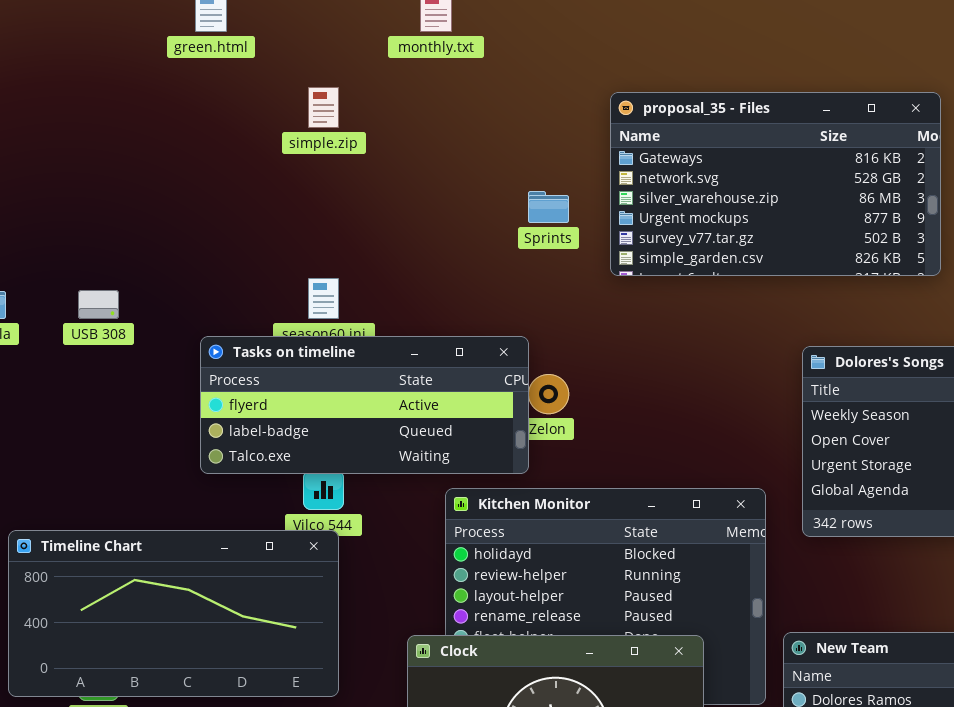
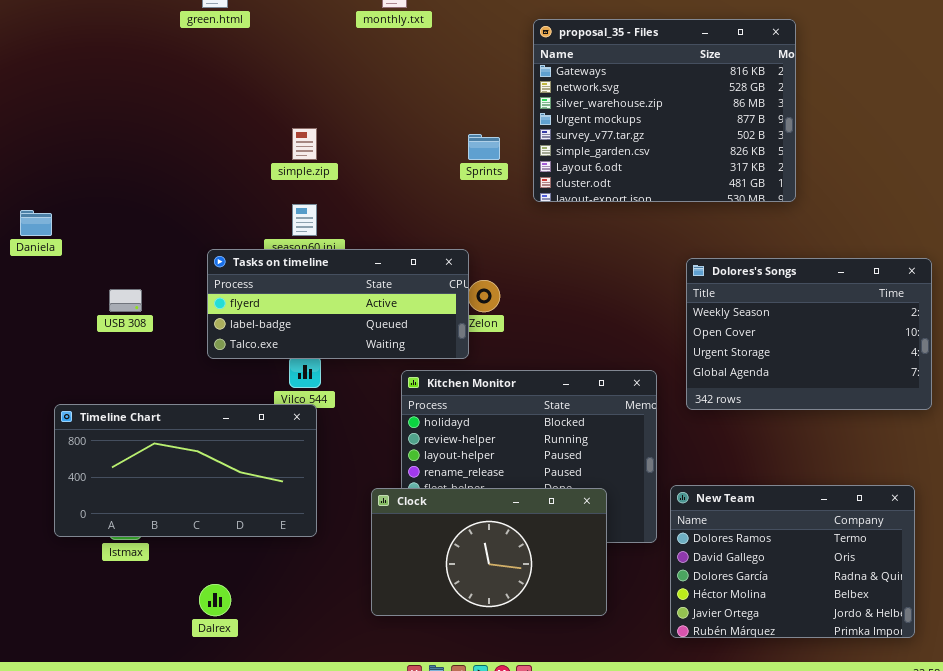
simple.zip: [308,87,339,128] -> [292,128,317,160], moved
proposal_35 - Files: [610,92,941,276] -> [533,19,796,202], resized
USB 308: [78,290,119,319] -> [109,289,142,312], moved

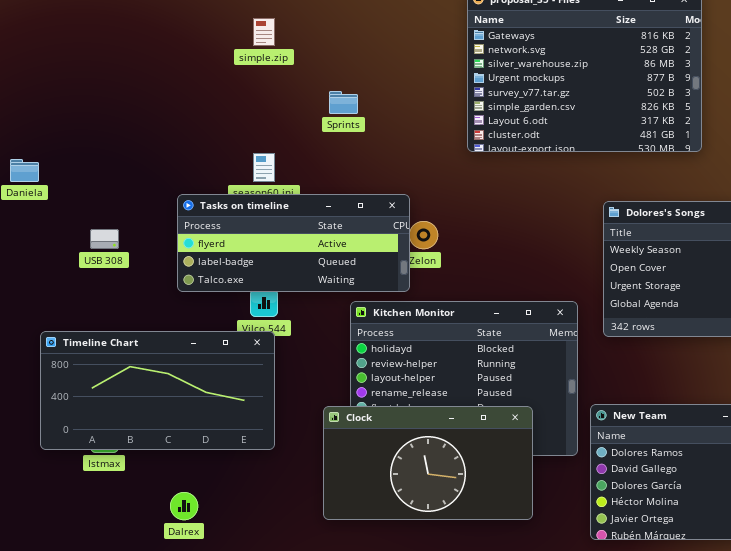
simple.zip: [292,128,317,160] -> [253,18,275,46], moved
Sprints: [468,134,500,160] -> [329,91,358,114], moved

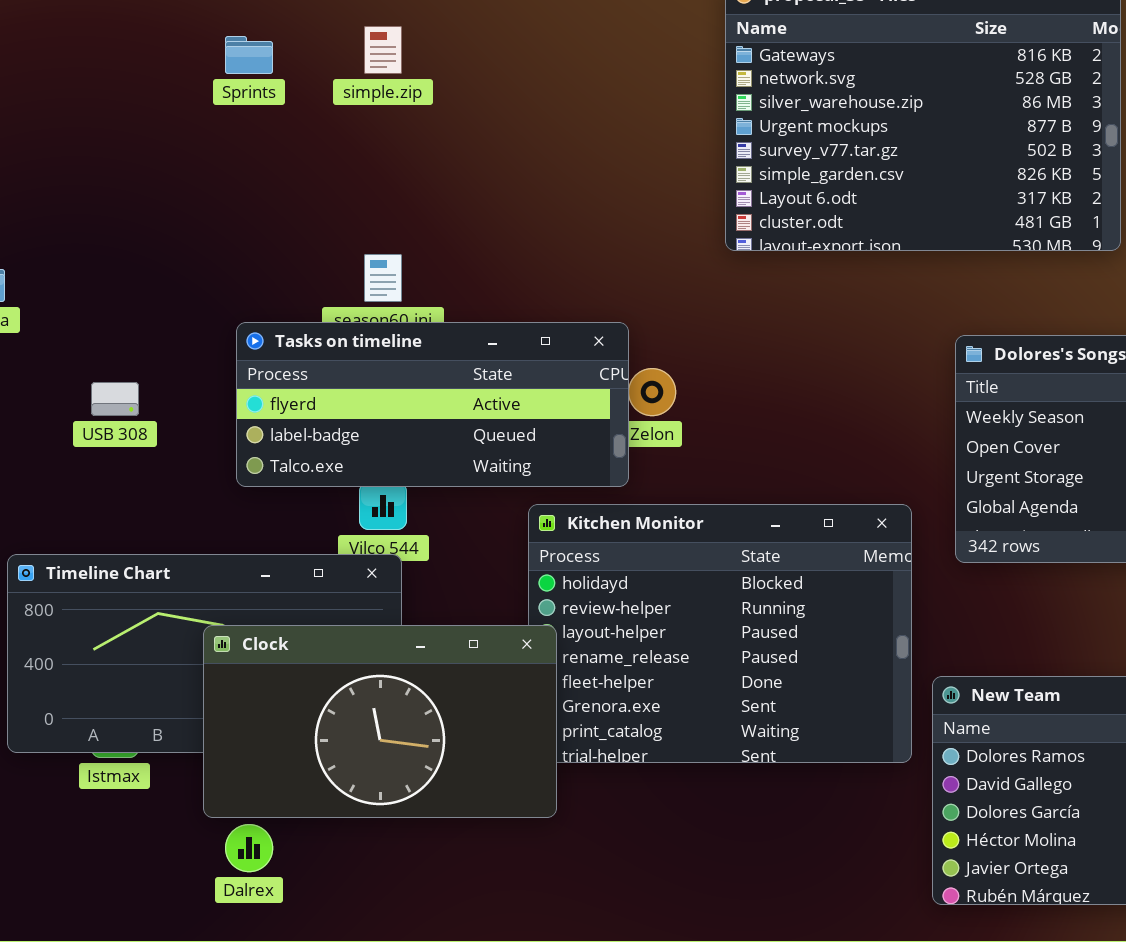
Sprints: [329,91,358,114] -> [225,36,273,74], moved
Clock: [323,406,533,520] -> [203,625,557,818], moved

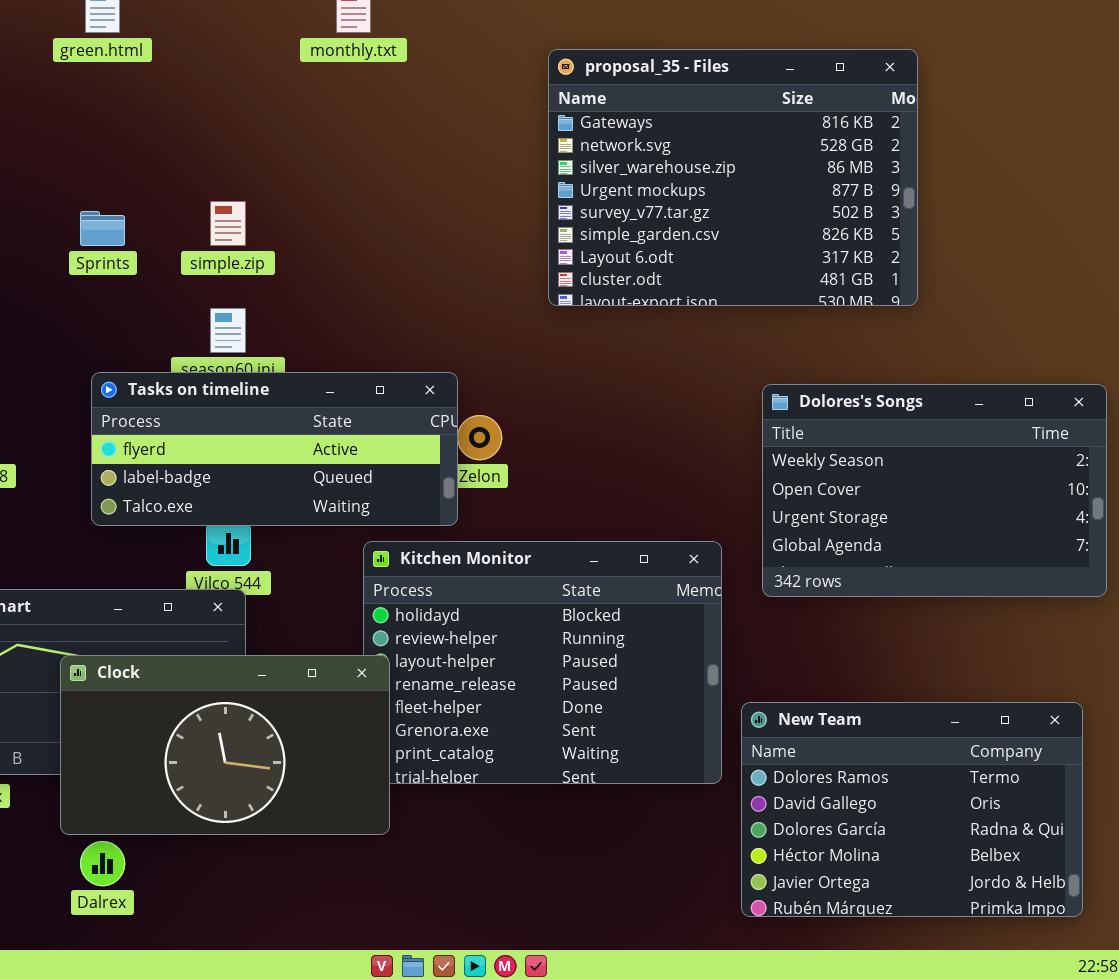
simple.zip: [364,26,402,74] -> [210,201,246,246], moved
Sprints: [225,36,273,74] -> [80,211,125,246], moved

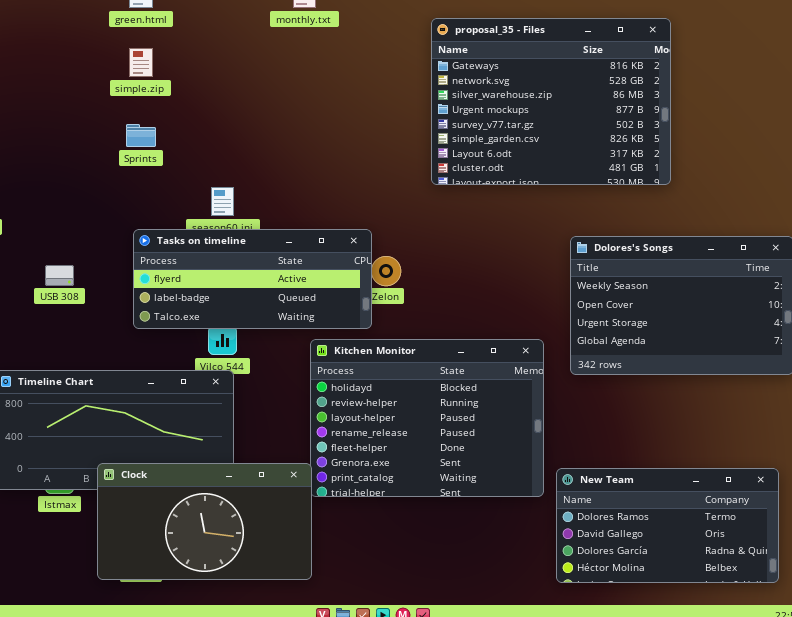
simple.zip: [210,201,246,246] -> [129,48,153,77], moved
Clock: [60,655,390,835] -> [97,463,312,580], moved
New Team: [741,702,1083,917] -> [556,468,779,583], resized

